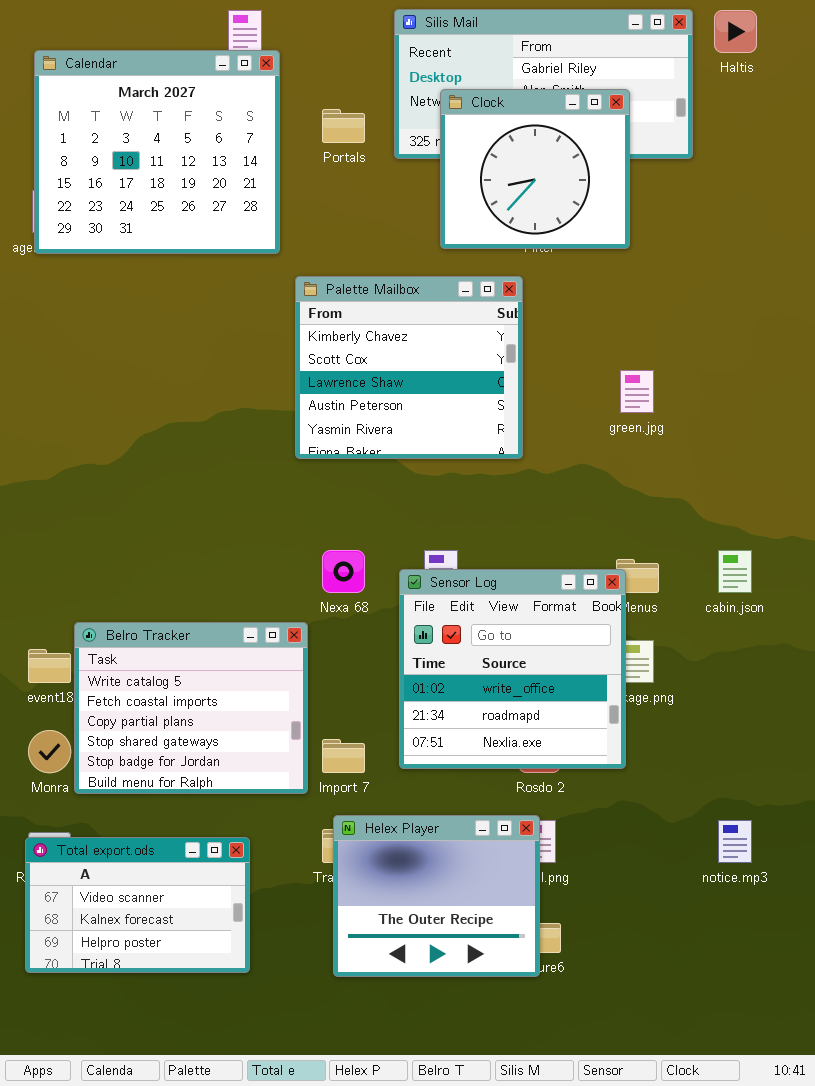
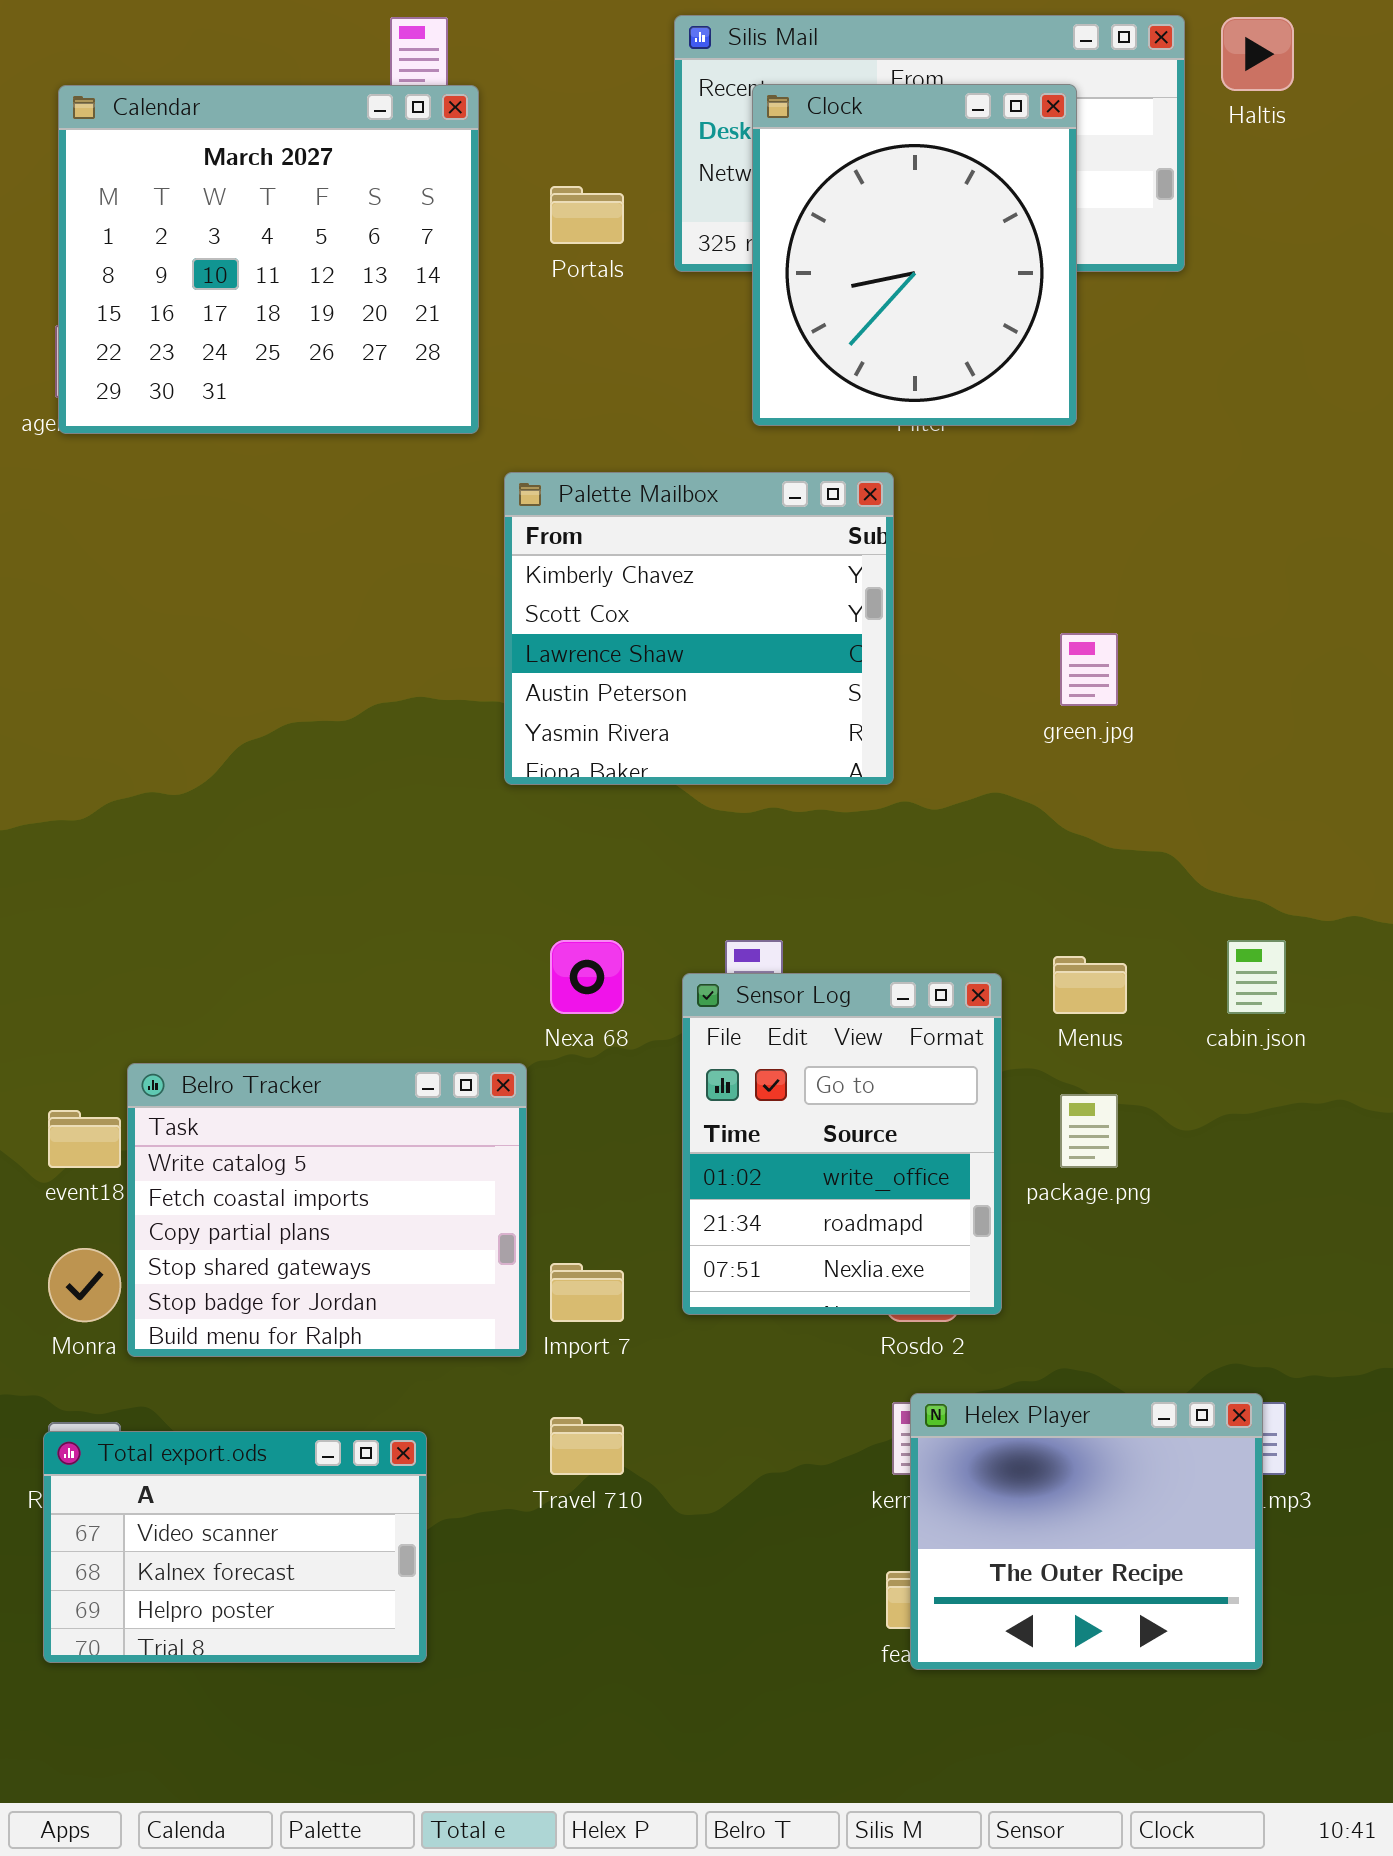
Clock: [440,89,630,249] -> [752,84,1077,426], resized
Sensor Log: [399,569,626,769] -> [682,973,1002,1315], resized
Helex Player: [333,815,540,977] -> [910,1393,1263,1670], moved

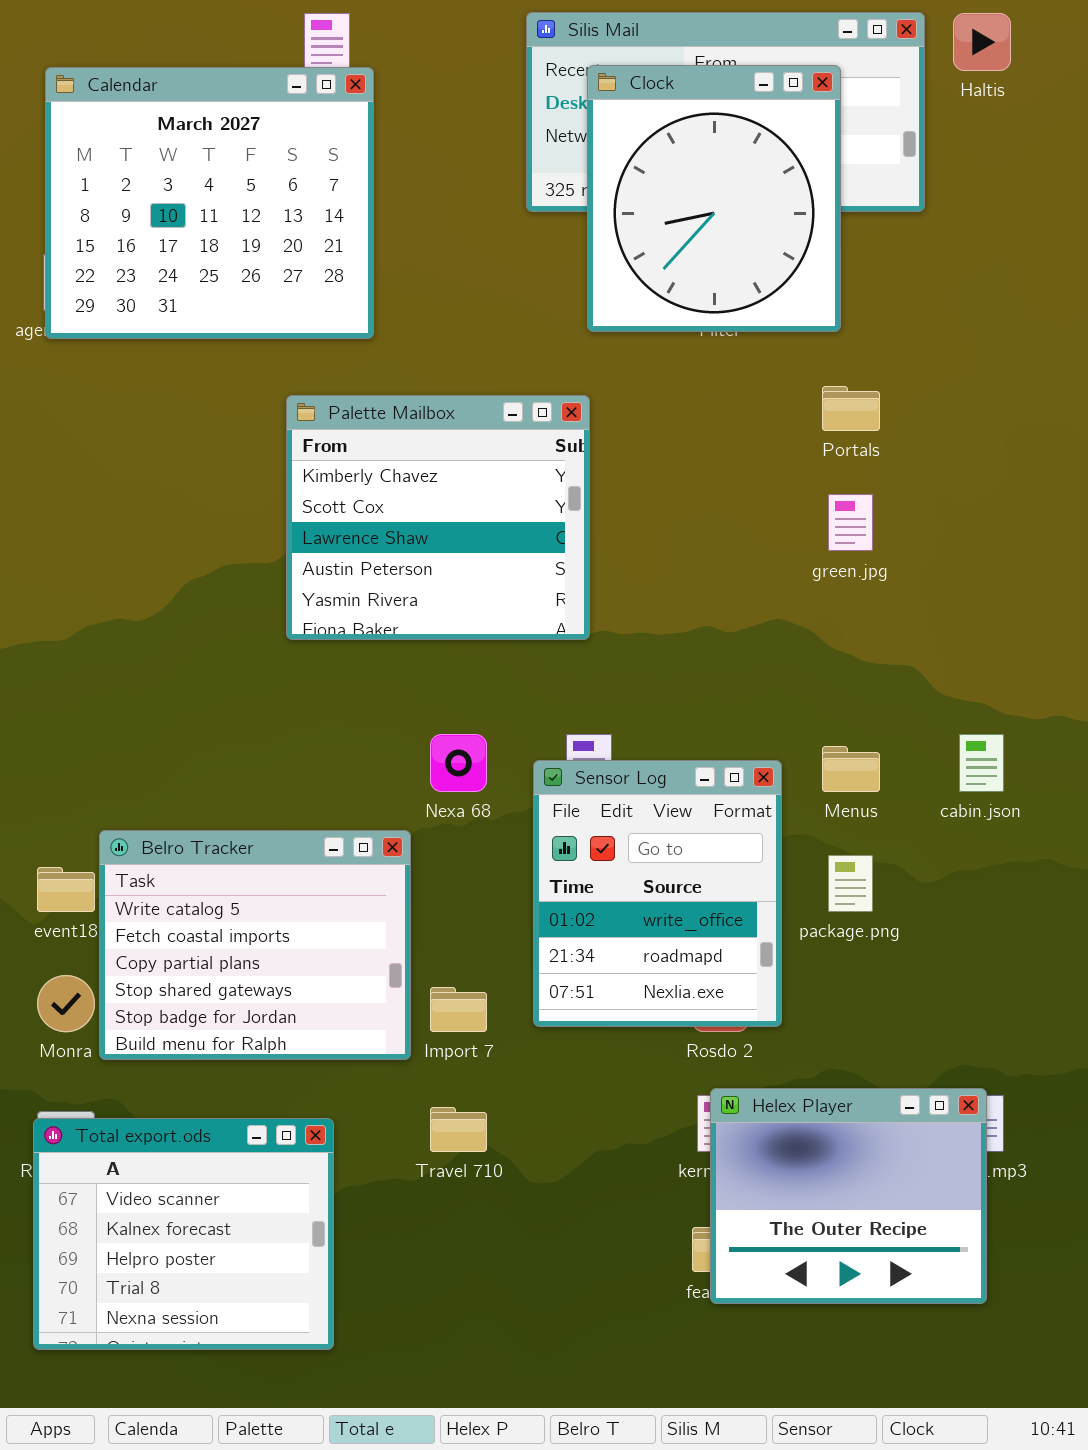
Portals: [550,186,624,244] -> [822,386,880,431], moved
Palette Mailbox: [504,472,894,785] -> [286,395,590,640], moved
Total export.ods: [43,1431,427,1663] -> [33,1118,334,1350], resized

